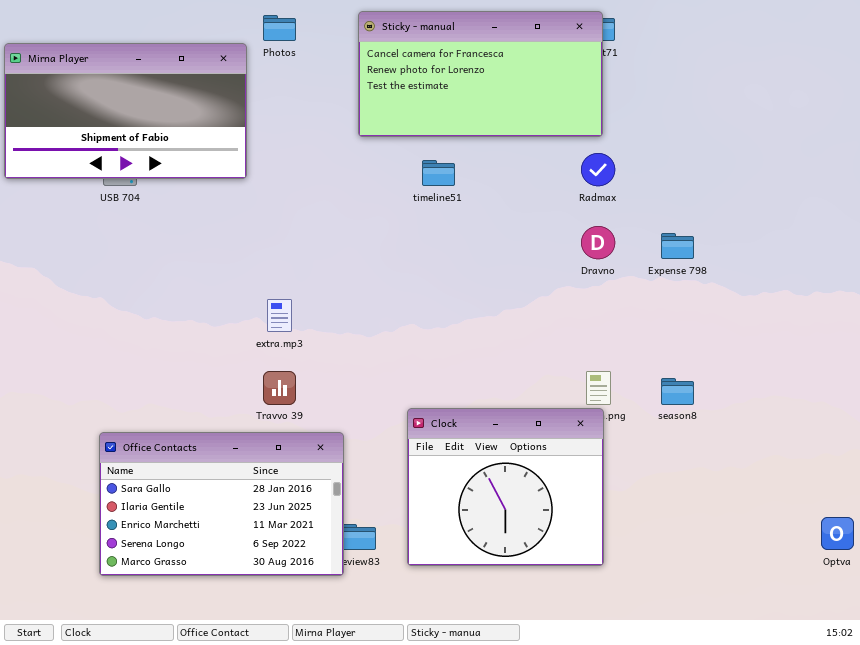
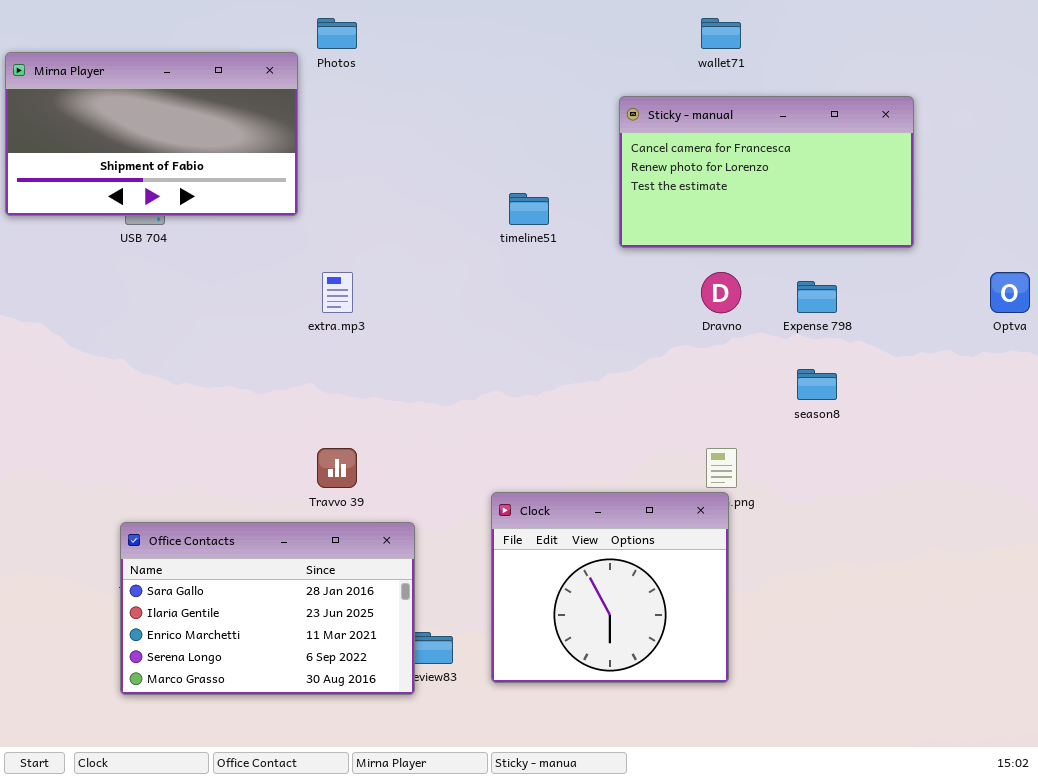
Sticky - manual: [358,11,603,137] -> [619,96,914,248], moved
extra.mp3: [267,299,292,332] -> [322,272,353,313], moved
season8: [661,378,694,405] -> [797,369,837,400], moved
Optva: [821,517,854,550] -> [990,272,1030,313], moved

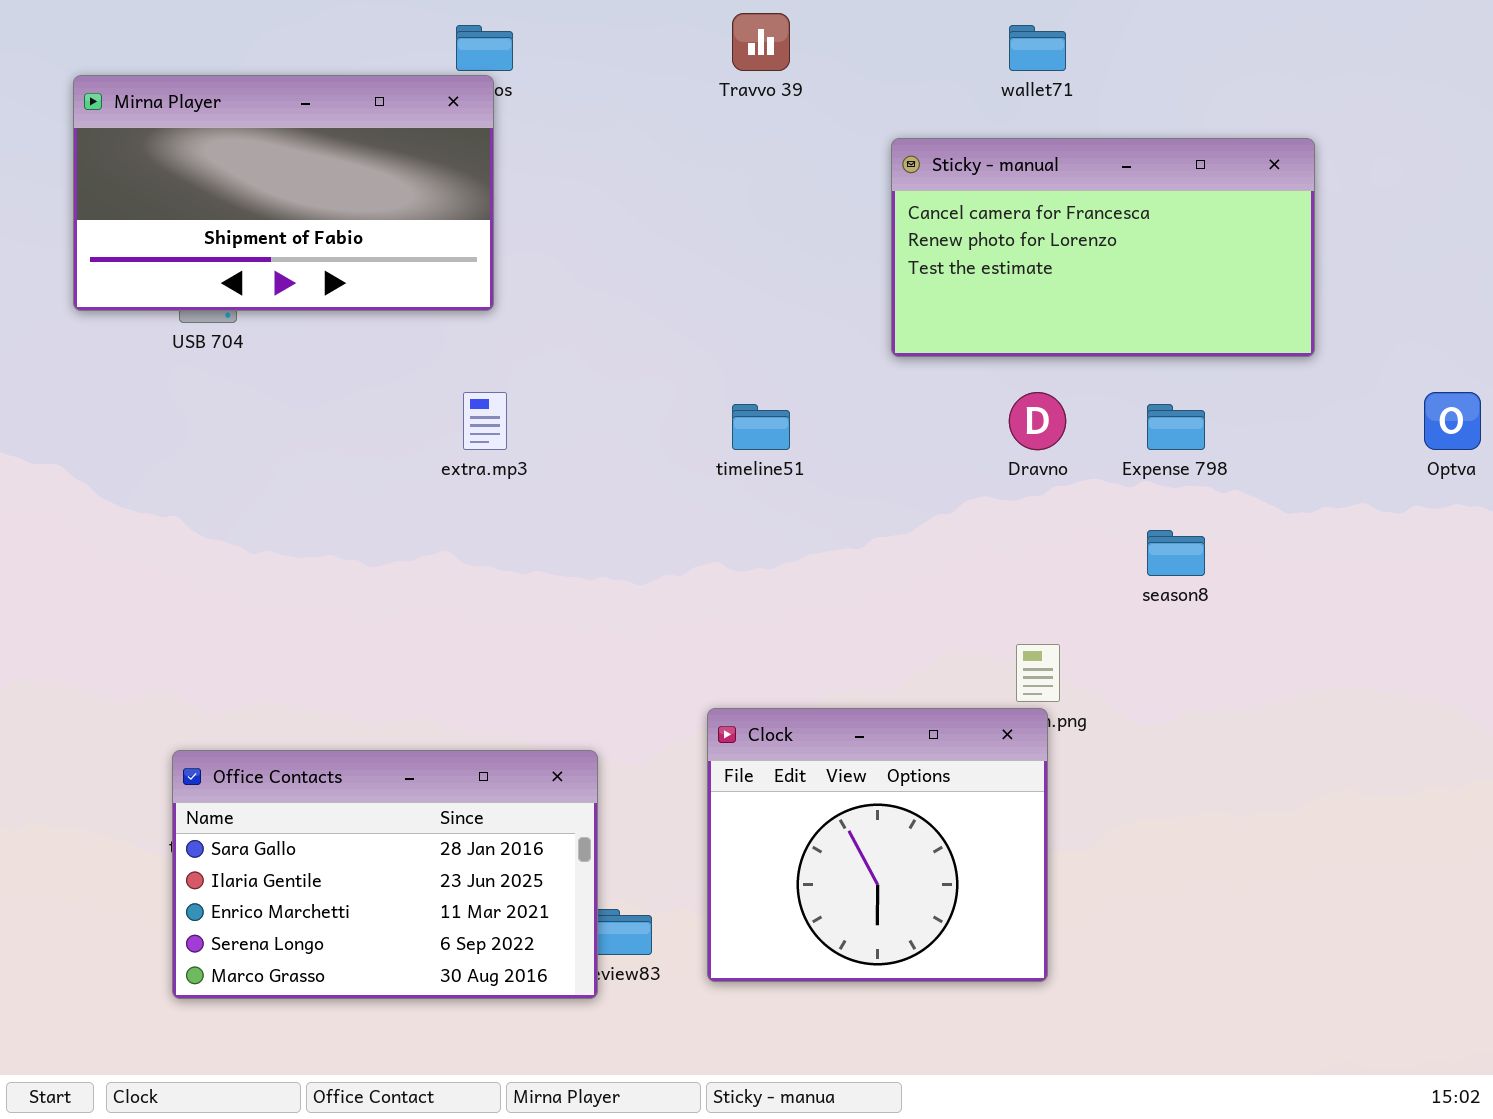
Mirna Player: [5,52,298,216] -> [73,75,494,311], moved
timeline51: [509,193,549,225] -> [732,404,790,450], moved
Travvo 39: [317,448,357,488] -> [732,13,790,71], moved

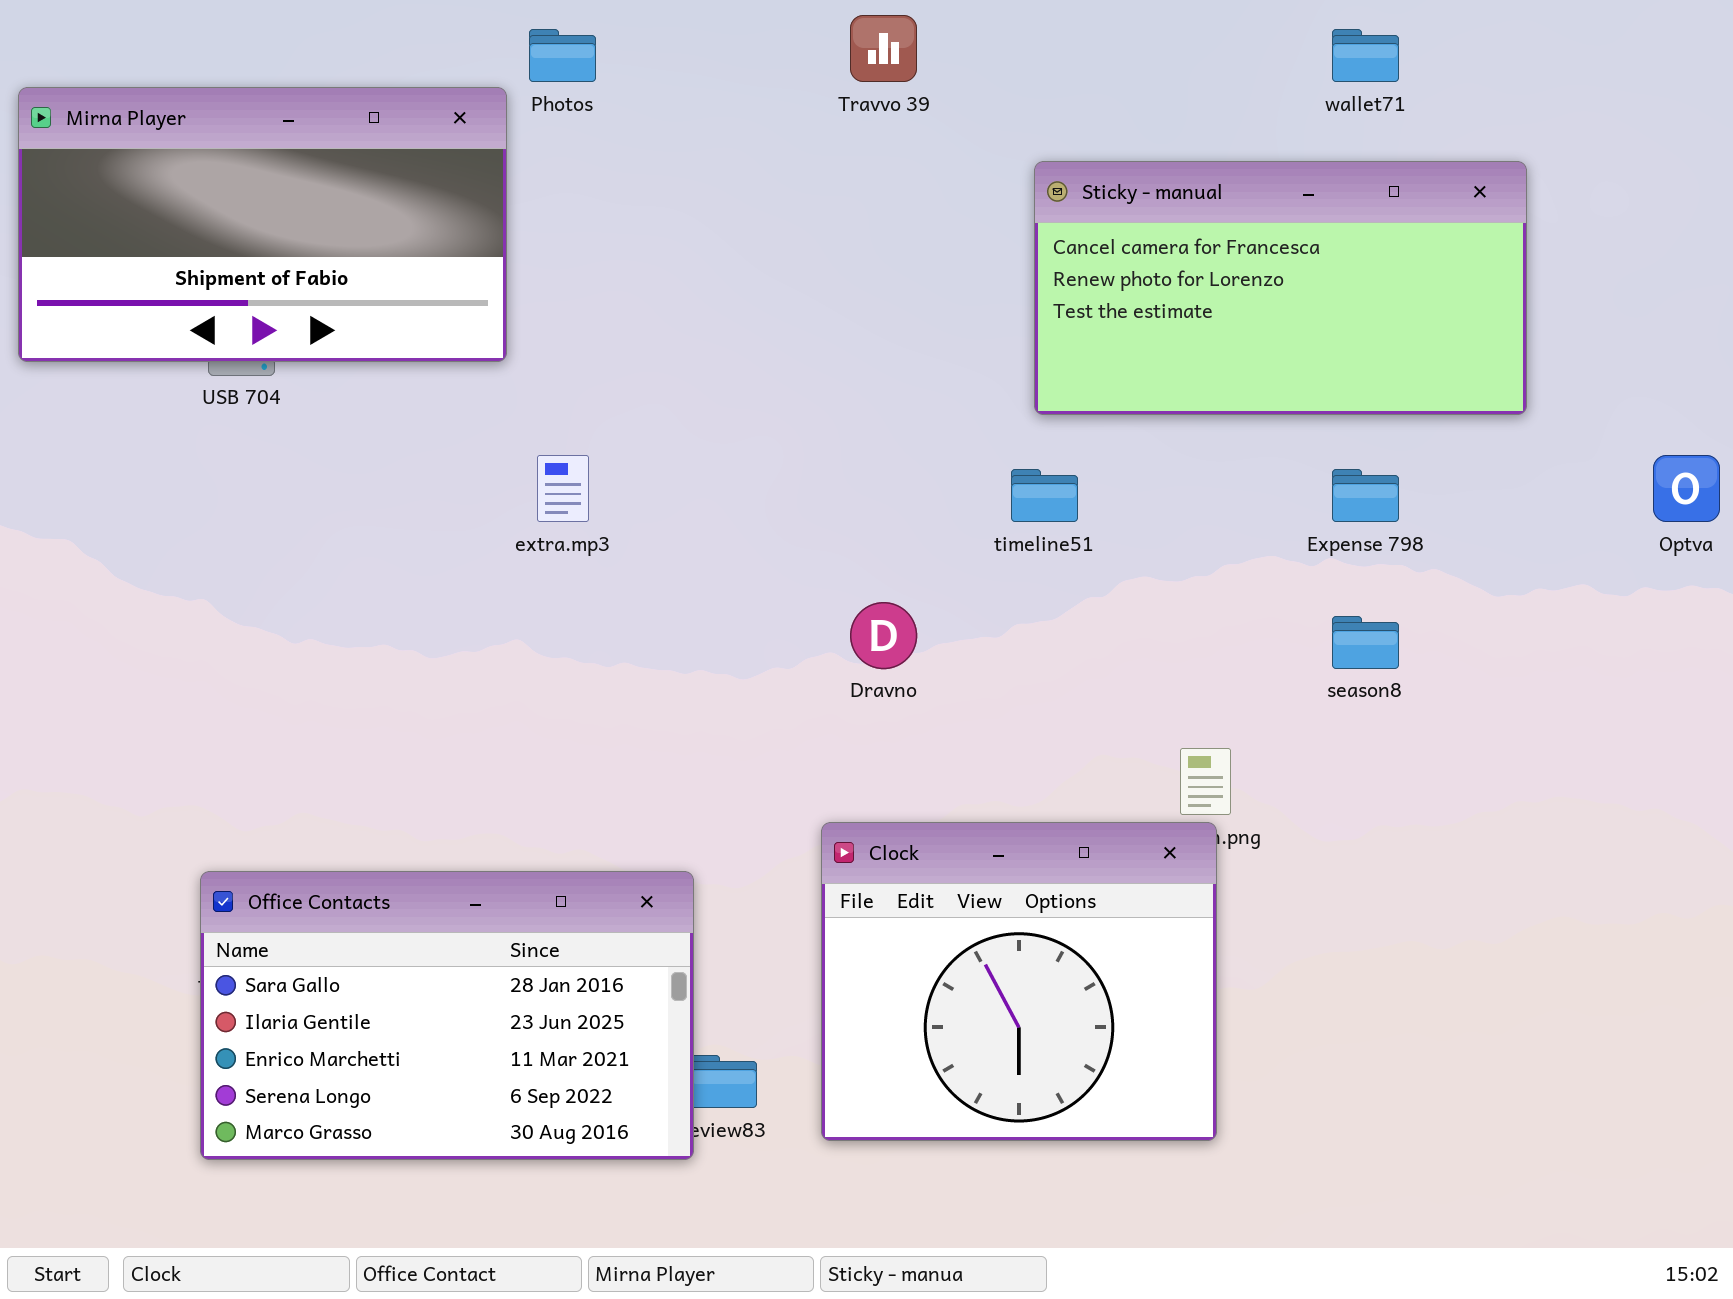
wallet71: [1009,25,1066,71] -> [1332,29,1399,82], moved
Mirna Player: [73,75,494,311] -> [18,87,507,362], moved
Dravno: [1009,392,1066,450] -> [850,602,917,669], moved
timeline51: [732,404,790,450] -> [1011,469,1078,522], moved

